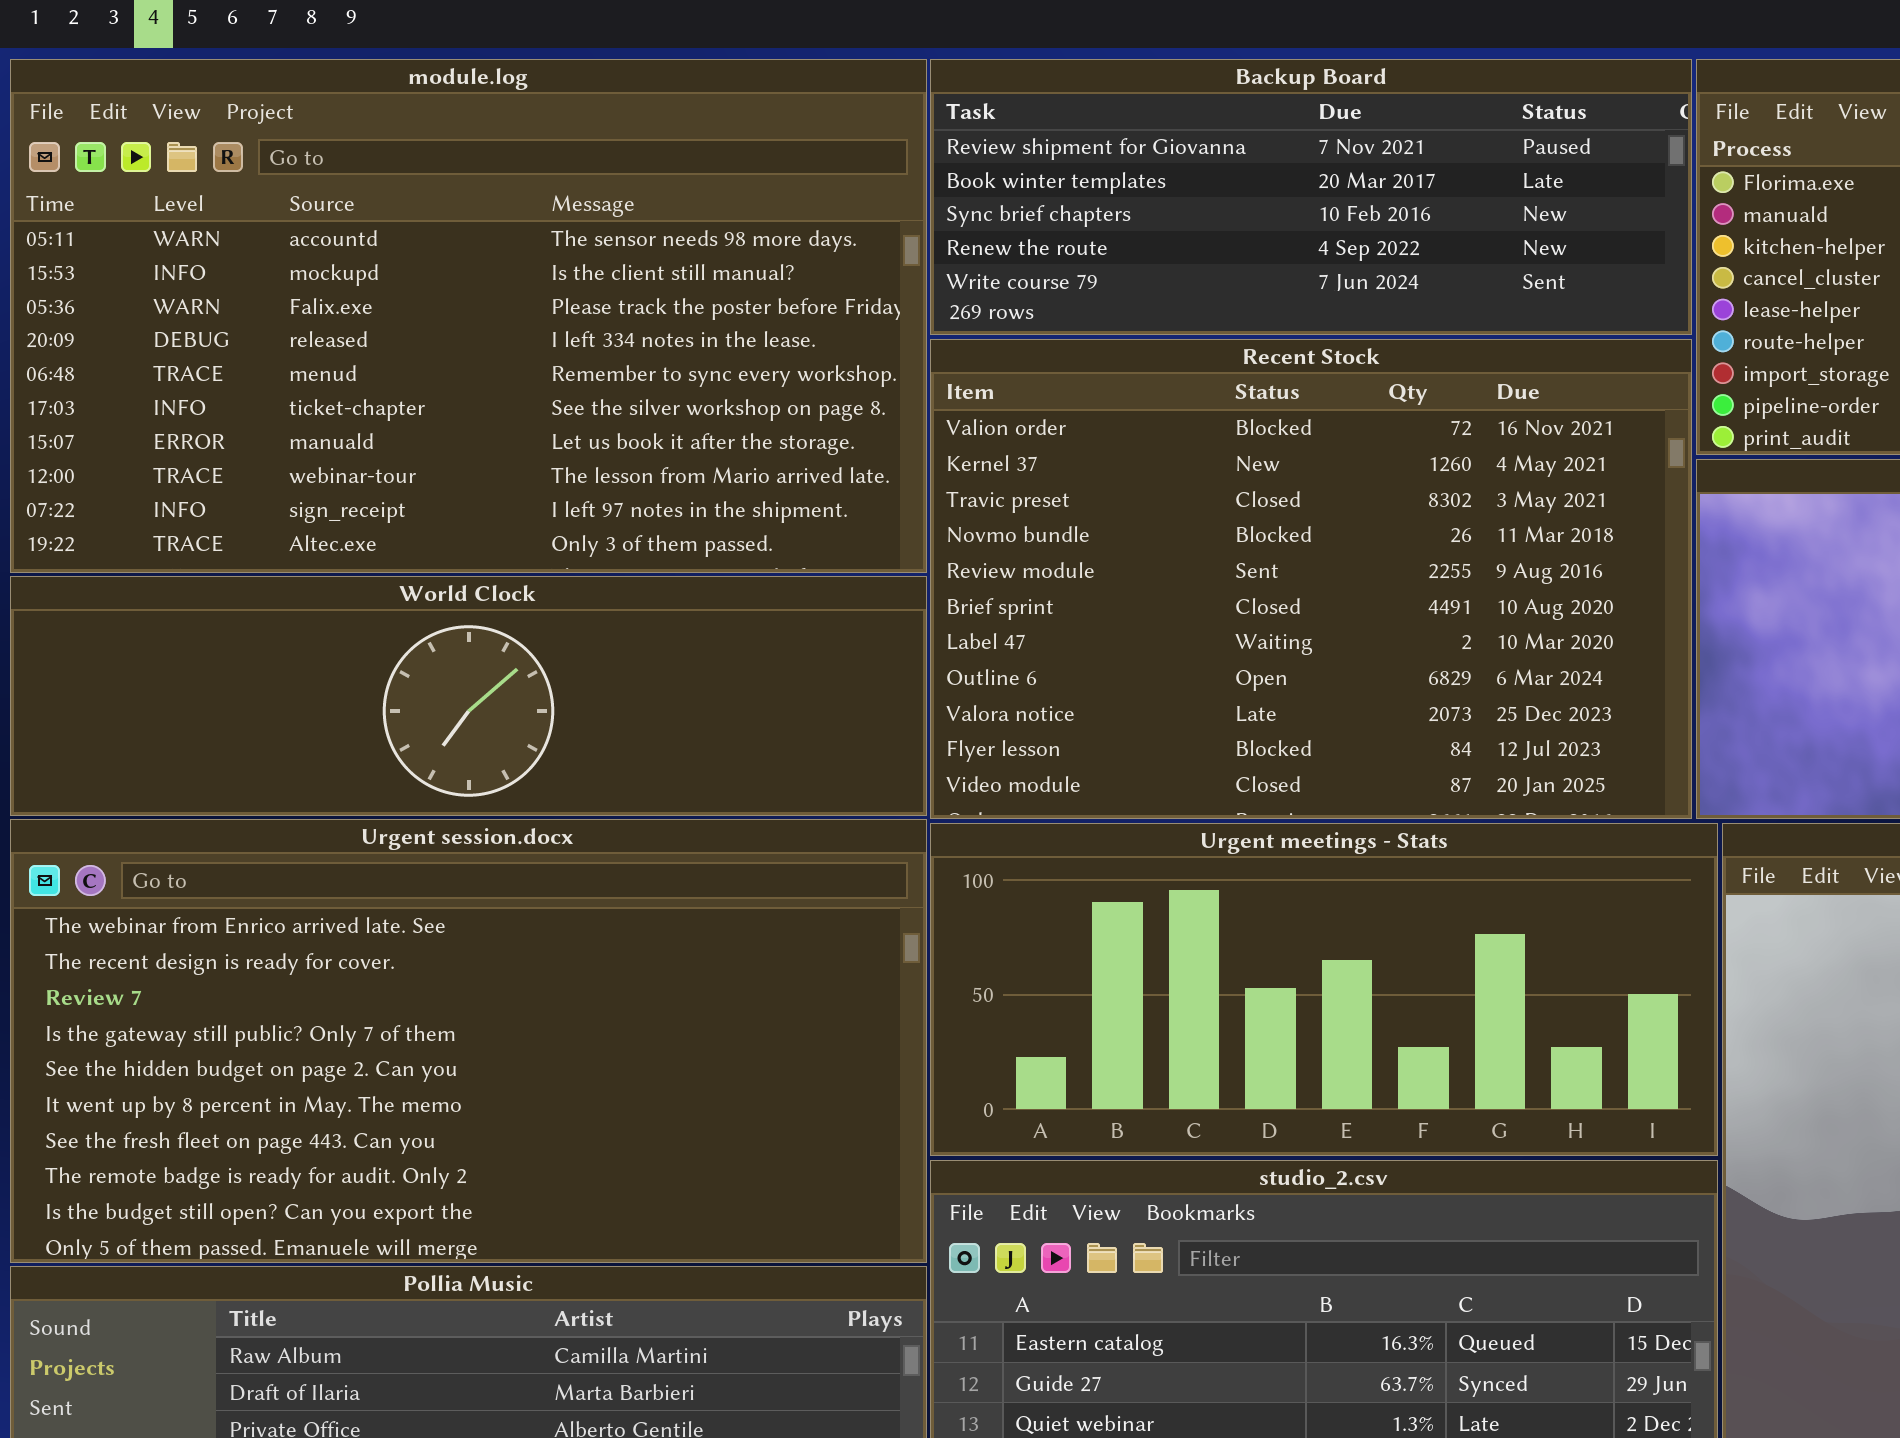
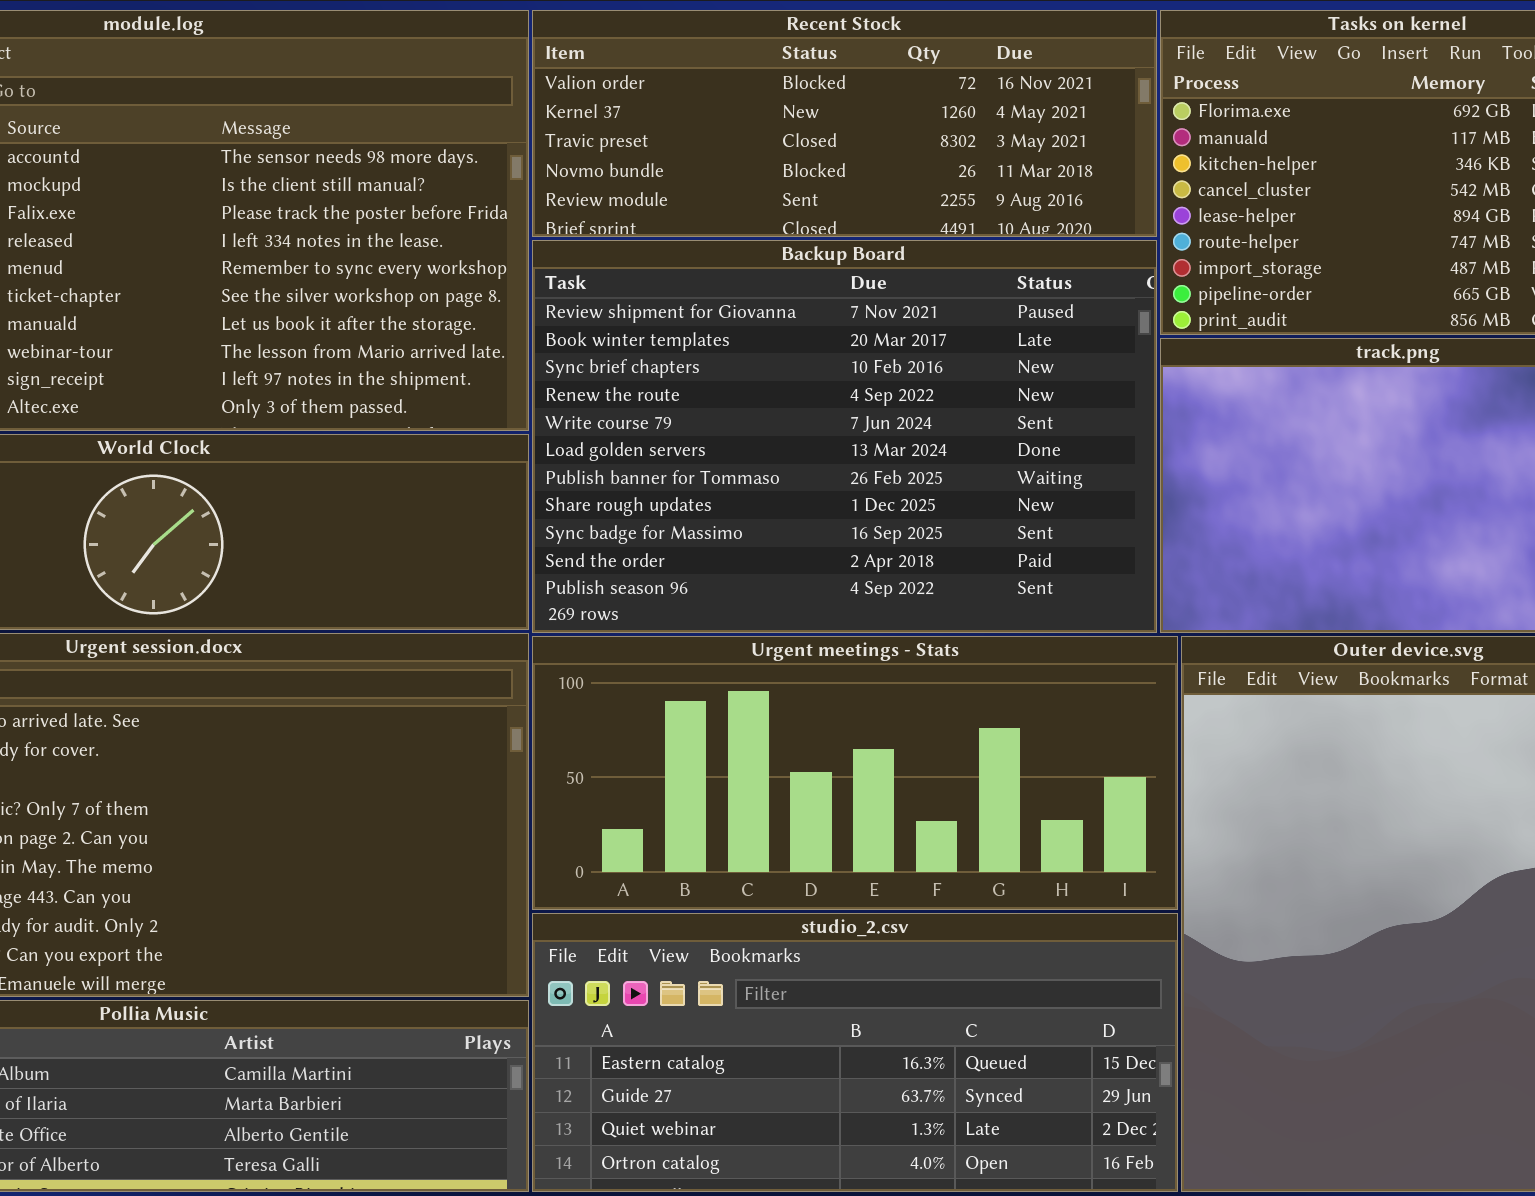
Backup Board: [930,59,1692,335] -> [532,240,1157,633], moved, resized
Recent Stock: [930,339,1692,819] -> [532,10,1157,237], moved, resized

